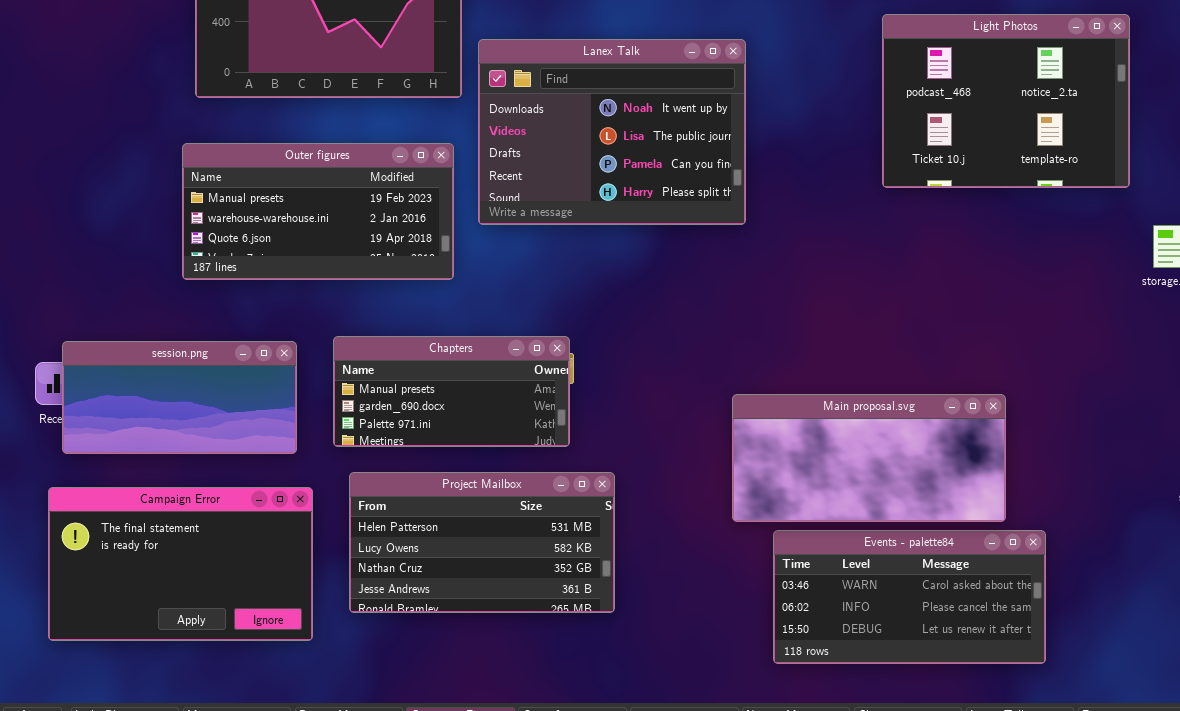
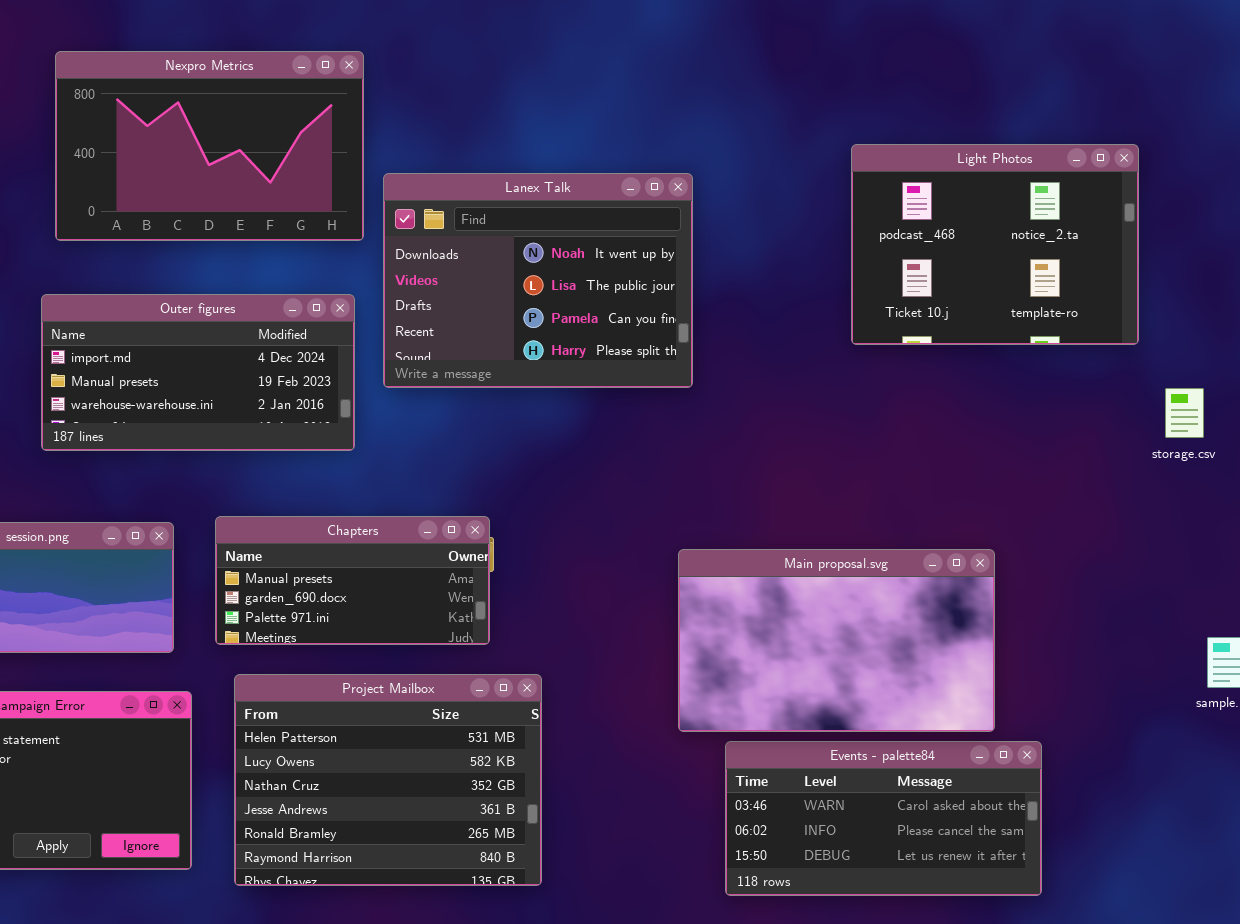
Outer figures: [182,143,454,280] -> [41,294,355,451], scrolled up 1 row
Main proposal.svg: [732,394,1006,522] -> [678,549,995,732], resized
Project Mailbox: [349,472,615,613] -> [234,674,542,886], resized

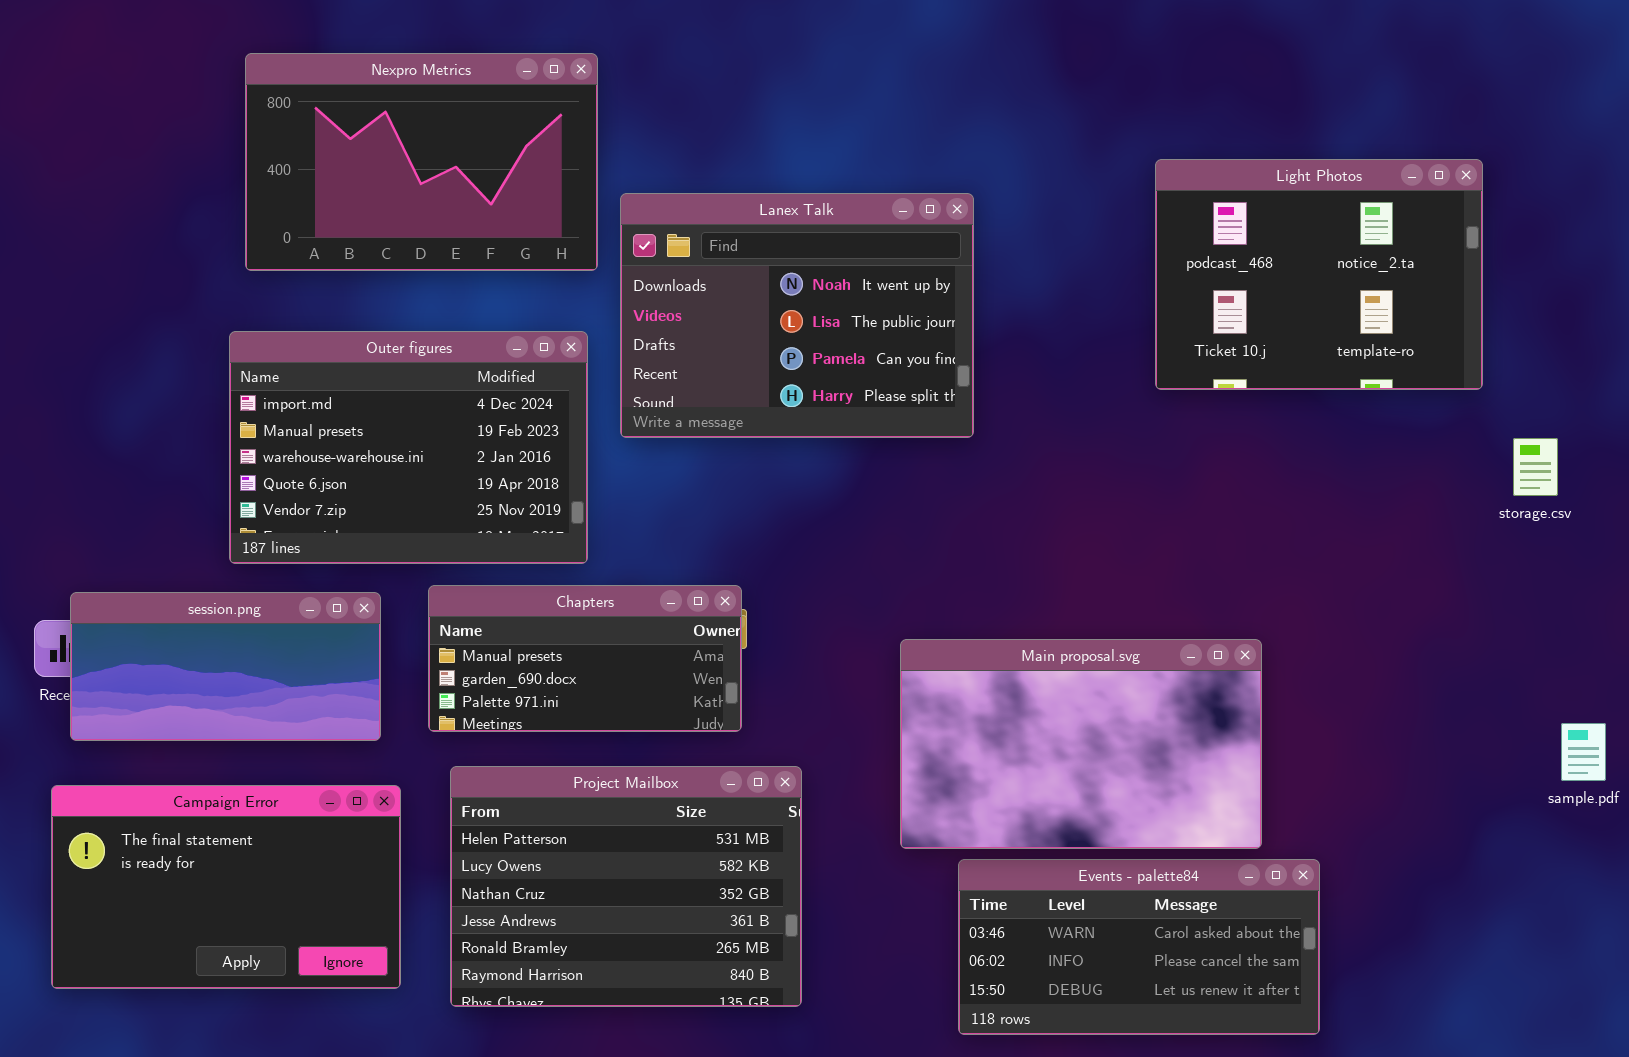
Outer figures: [41,294,355,451] -> [229,331,588,564], resized
Main proposal.svg: [678,549,995,732] -> [900,639,1262,849], moved
Events - palette84: [725,741,1042,896] -> [958,859,1320,1035], moved

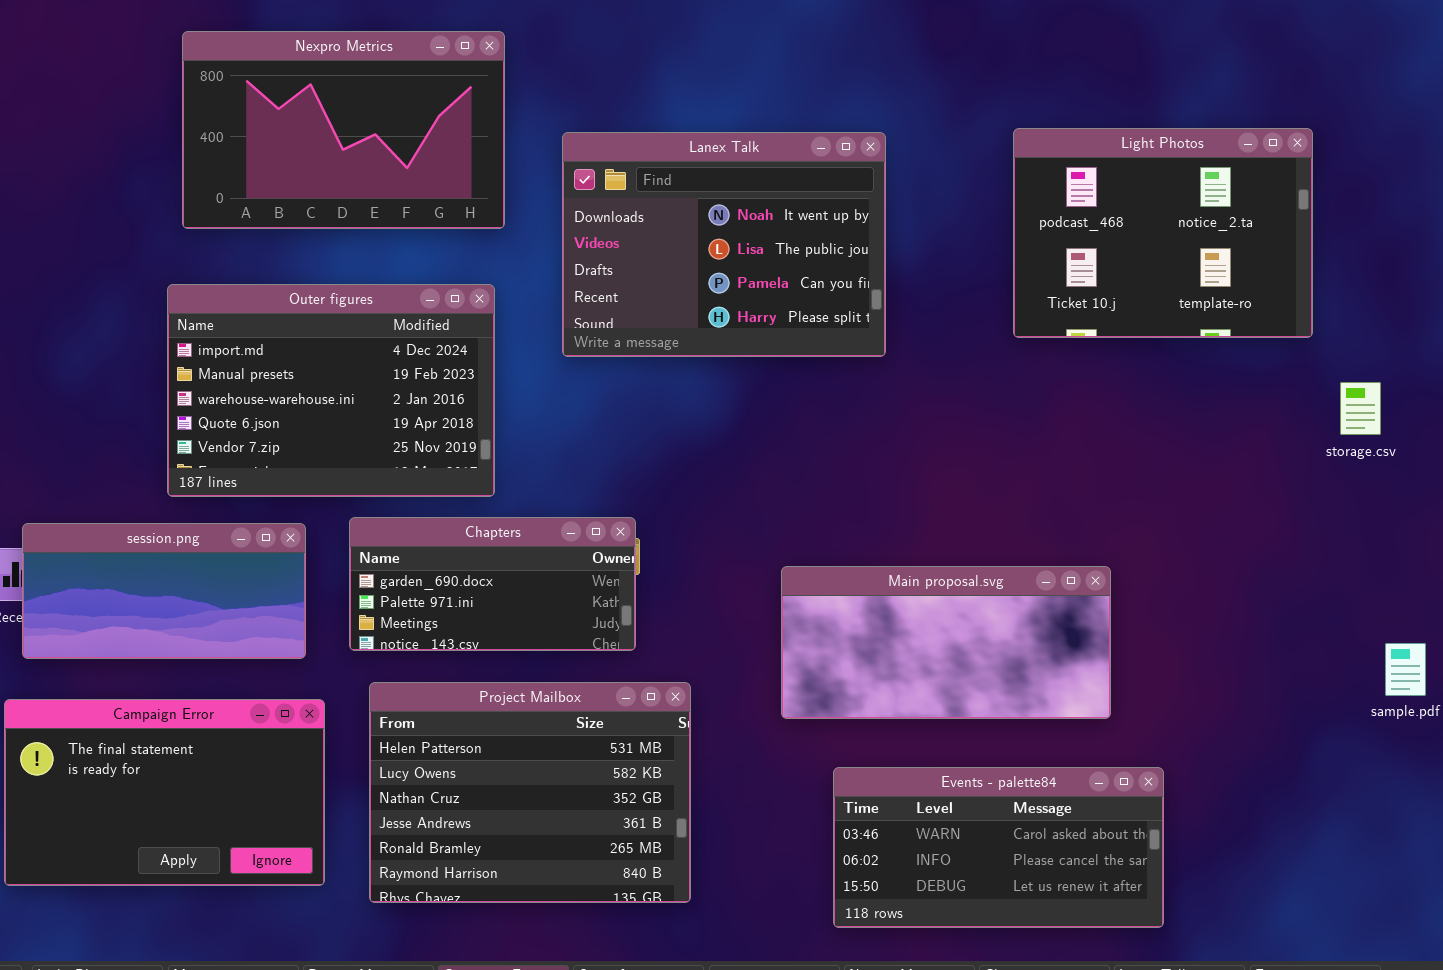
Lanex Talk: [620,193,974,438] -> [562,132,886,357], moved
Chapters: [428,585,742,732] -> [349,517,636,651], scrolled down 1 row
Main proposal.svg: [900,639,1262,849] -> [781,566,1111,719], resized

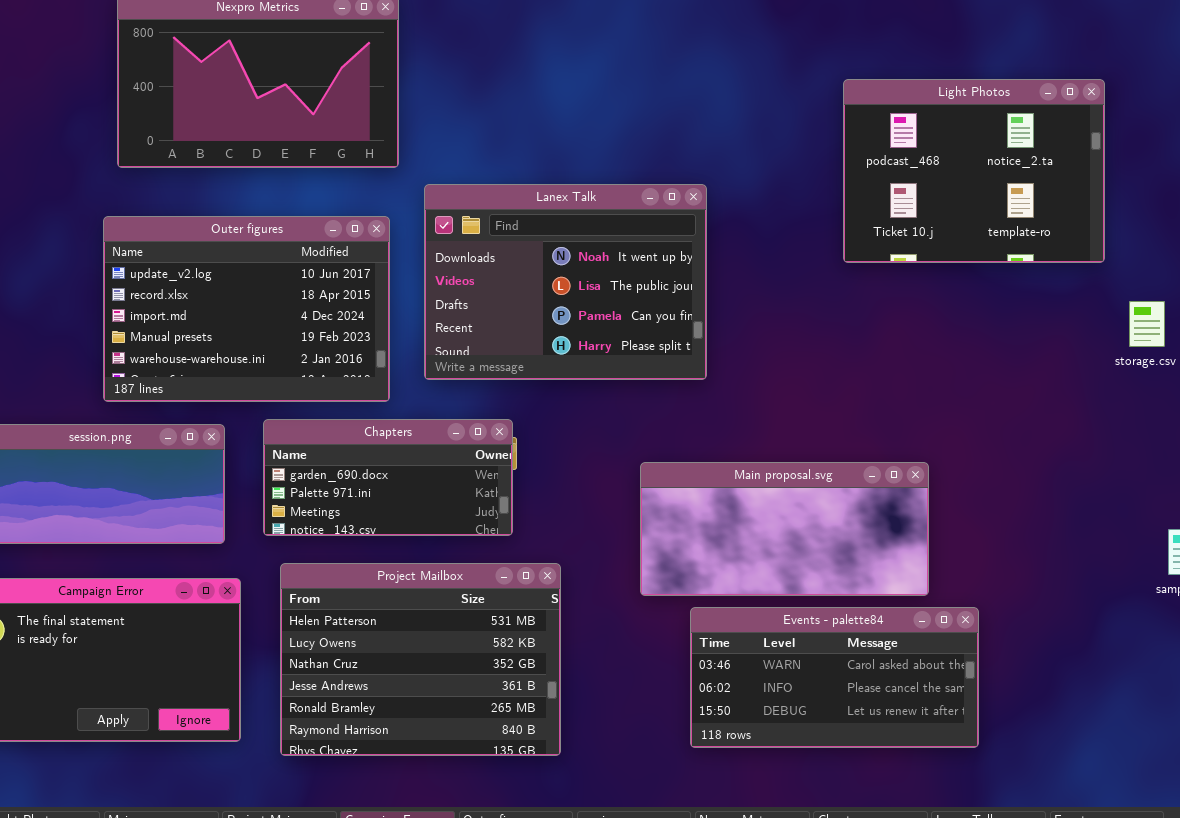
Lanex Talk: [562,132,886,357] -> [424,184,707,380], moved
Outer figures: [167,284,495,497] -> [103,216,390,402], scrolled up 2 rows
Events - palette84: [833,767,1164,928] -> [690,607,979,748], moved

